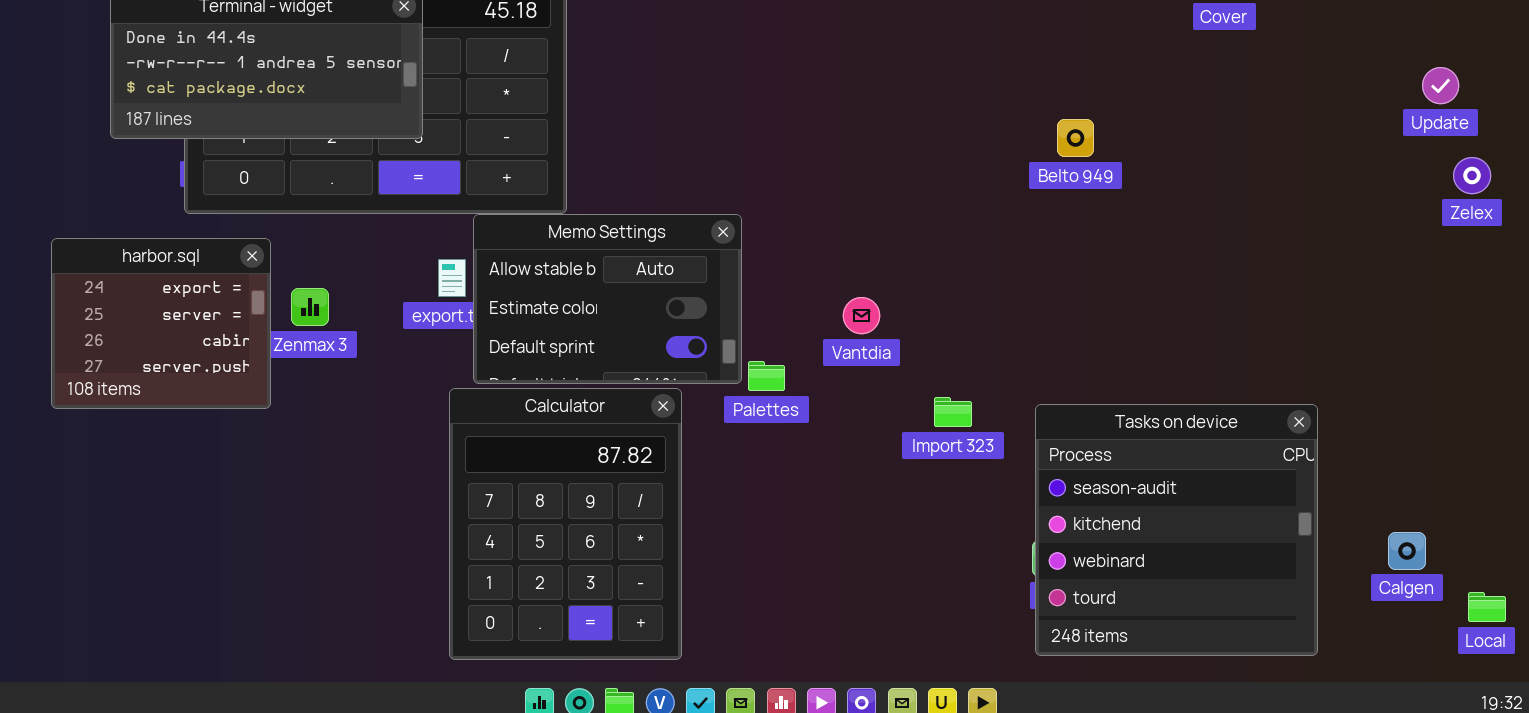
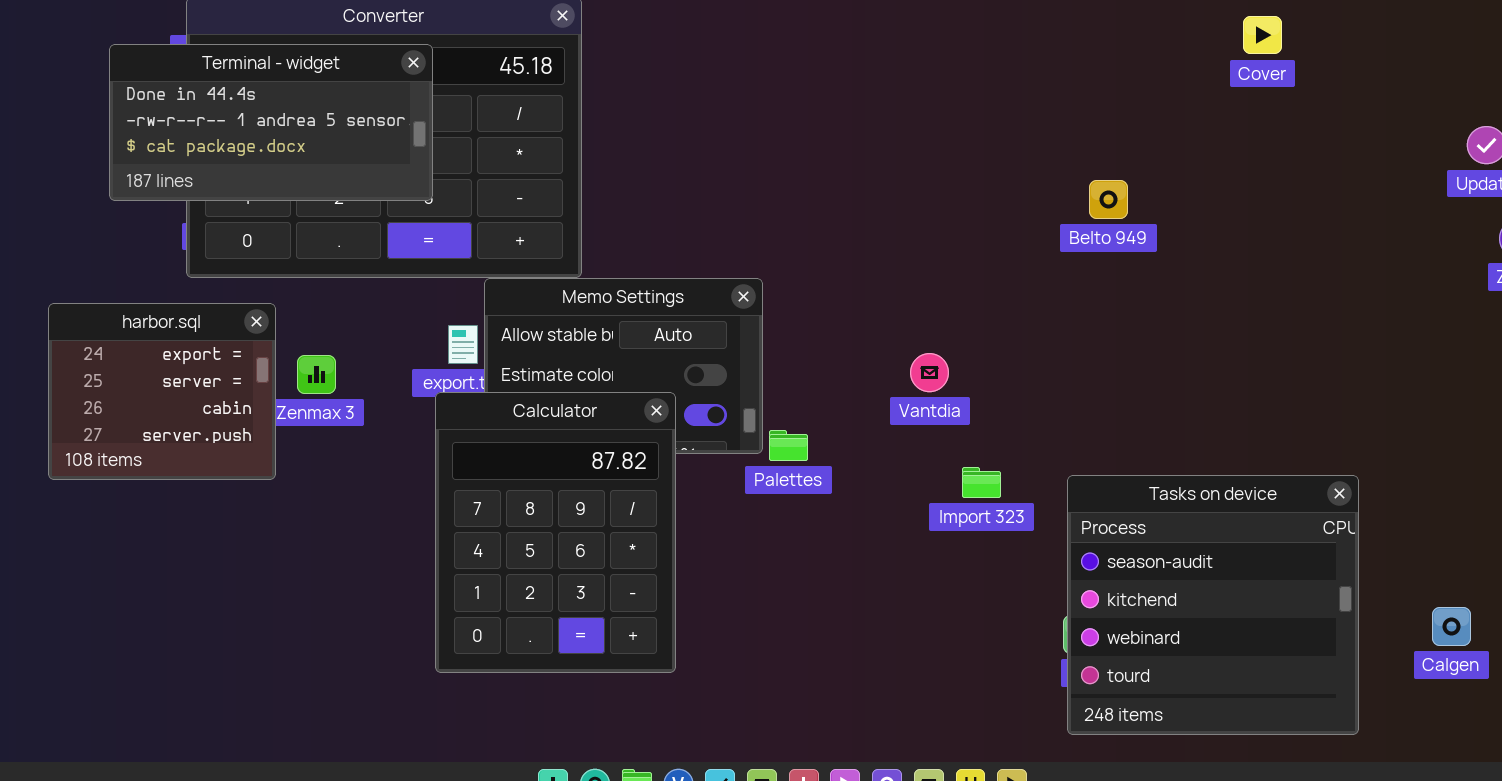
Vantdia: [843,297,880,334] -> [910,353,949,392], moved
Calculator: [449,388,682,660] -> [435,392,676,673], moved

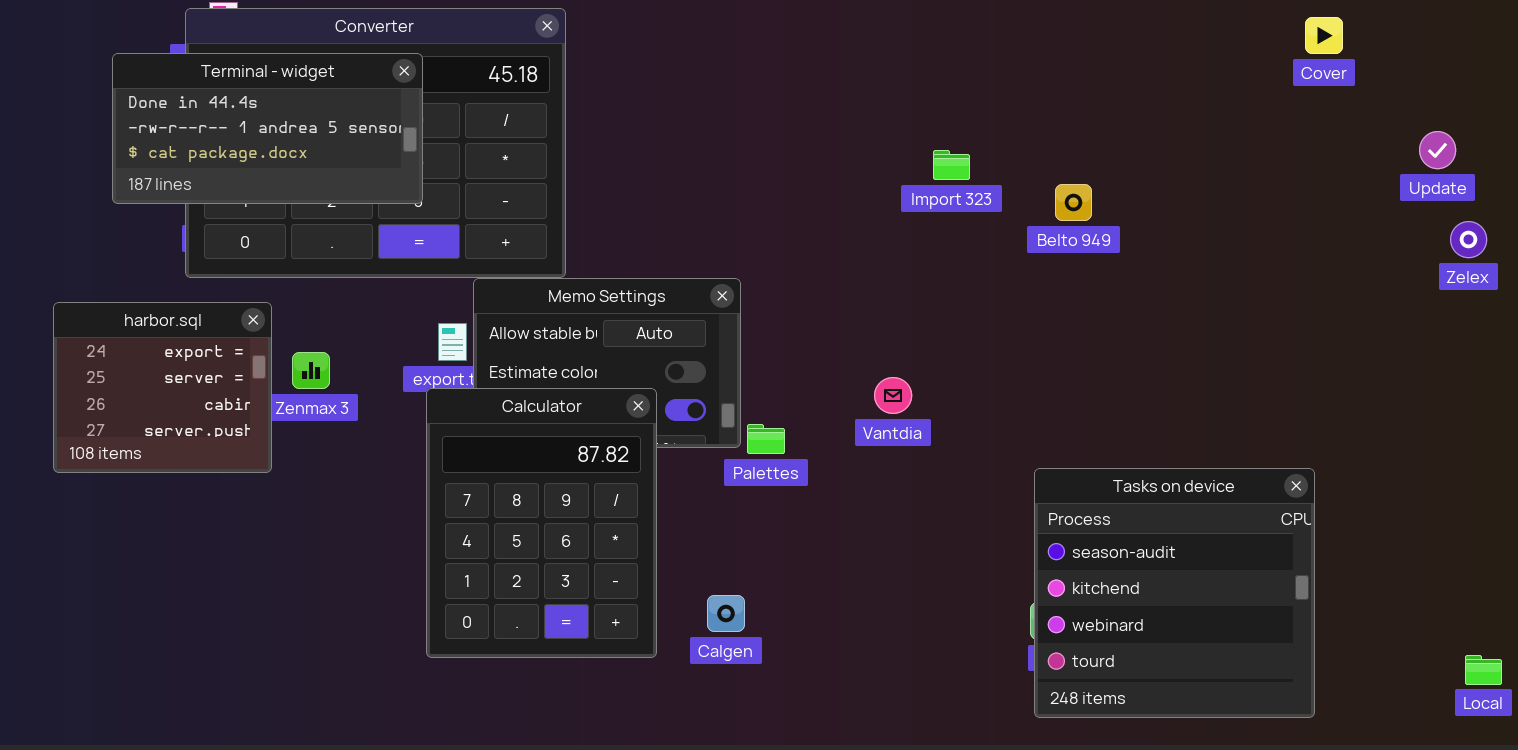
Cover: [1243,16,1282,54] -> [1305,17,1343,54], moved
Vantdia: [910,353,949,392] -> [874,377,912,414], moved
Import 323: [962,467,1001,498] -> [933,150,970,180], moved
Calgen: [1432,607,1471,646] -> [707,595,745,632], moved

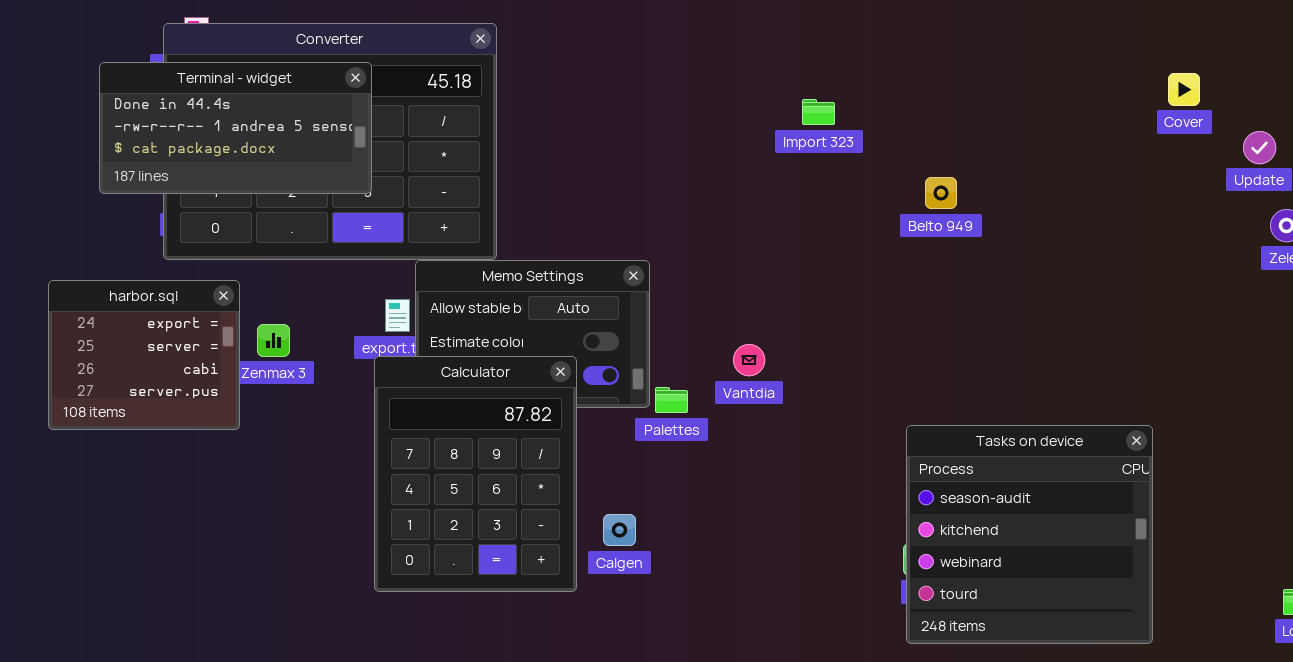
Cover: [1305,17,1343,54] -> [1168,73,1200,106], moved
Import 323: [933,150,970,180] -> [802,99,835,125], moved
Vantdia: [874,377,912,414] -> [733,344,765,376], moved
Calgen: [707,595,745,632] -> [603,514,636,546], moved

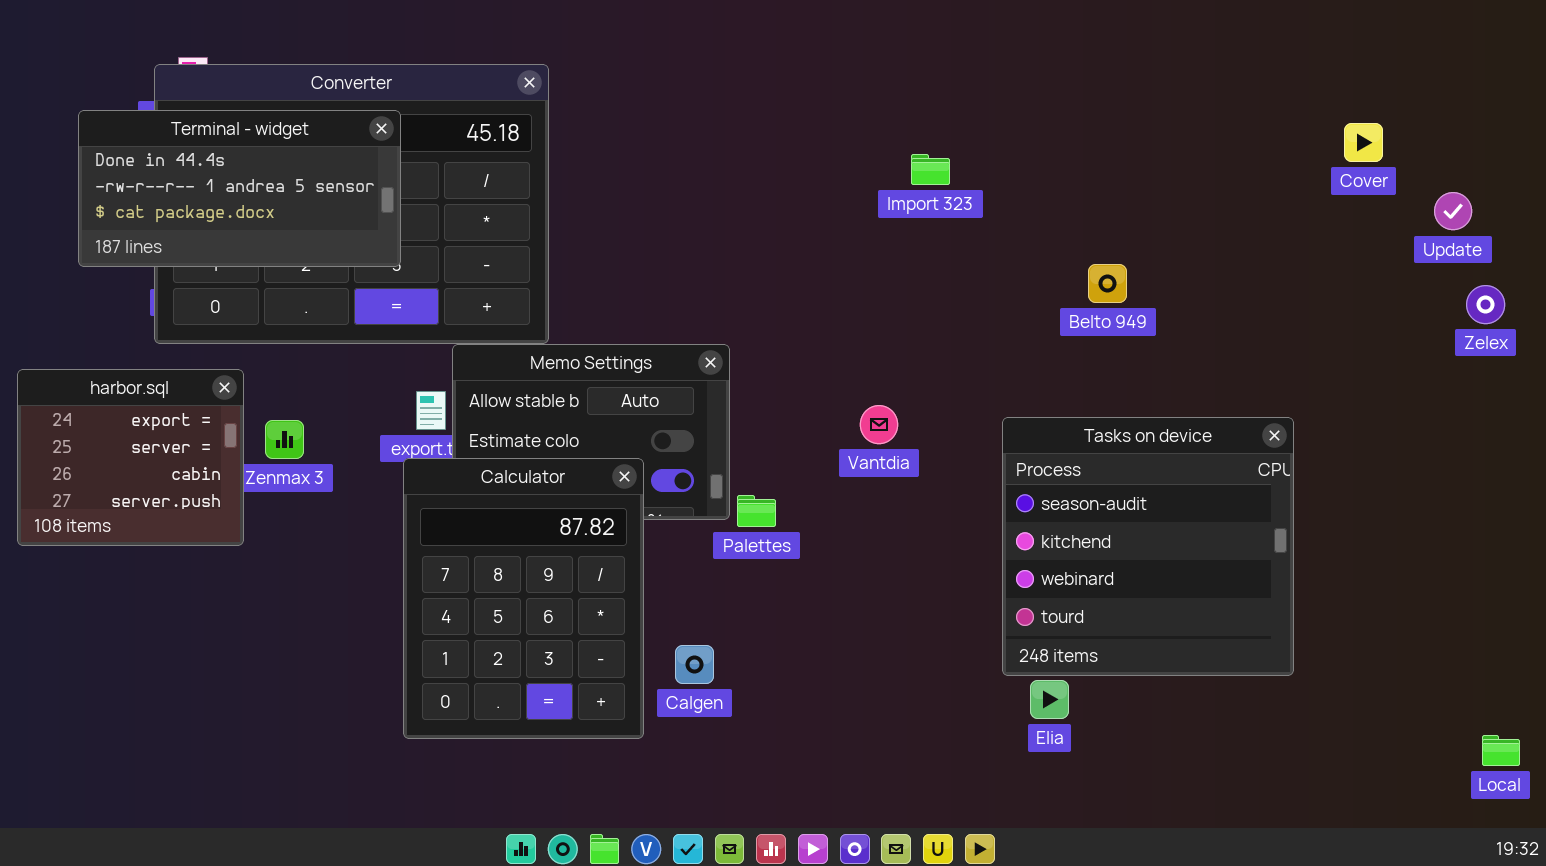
Belto 949: [925,177,957,209] -> [1088,264,1127,303], moved
Vantdia: [733,344,765,376] -> [860,405,898,444], moved
Tasks on device: [906,425,1153,644] -> [1002,417,1294,676], moved

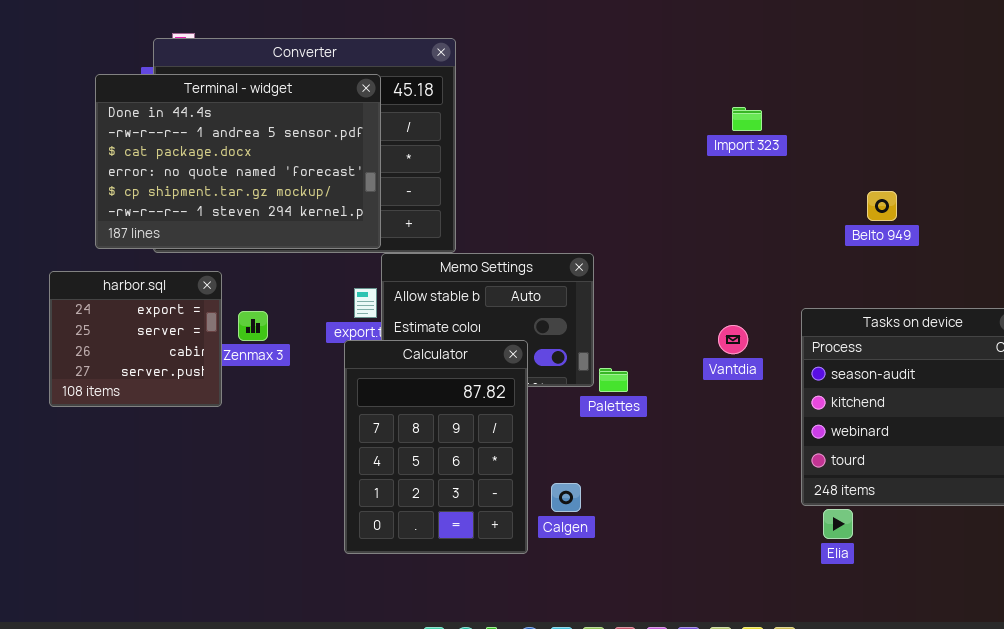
Terminal - widget: [78,110,401,267] -> [95,74,381,249], resized
Vantdia: [860,405,898,444] -> [718,325,748,354], moved

